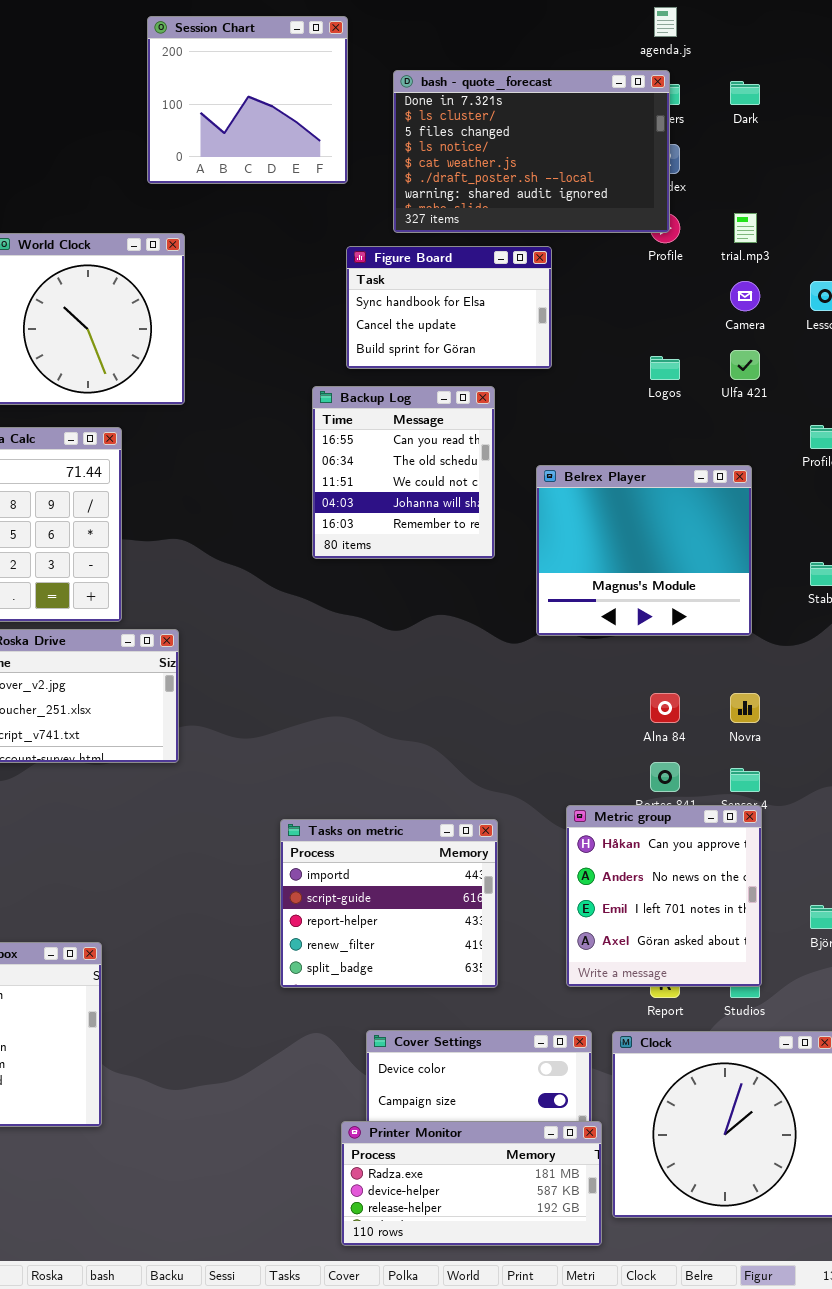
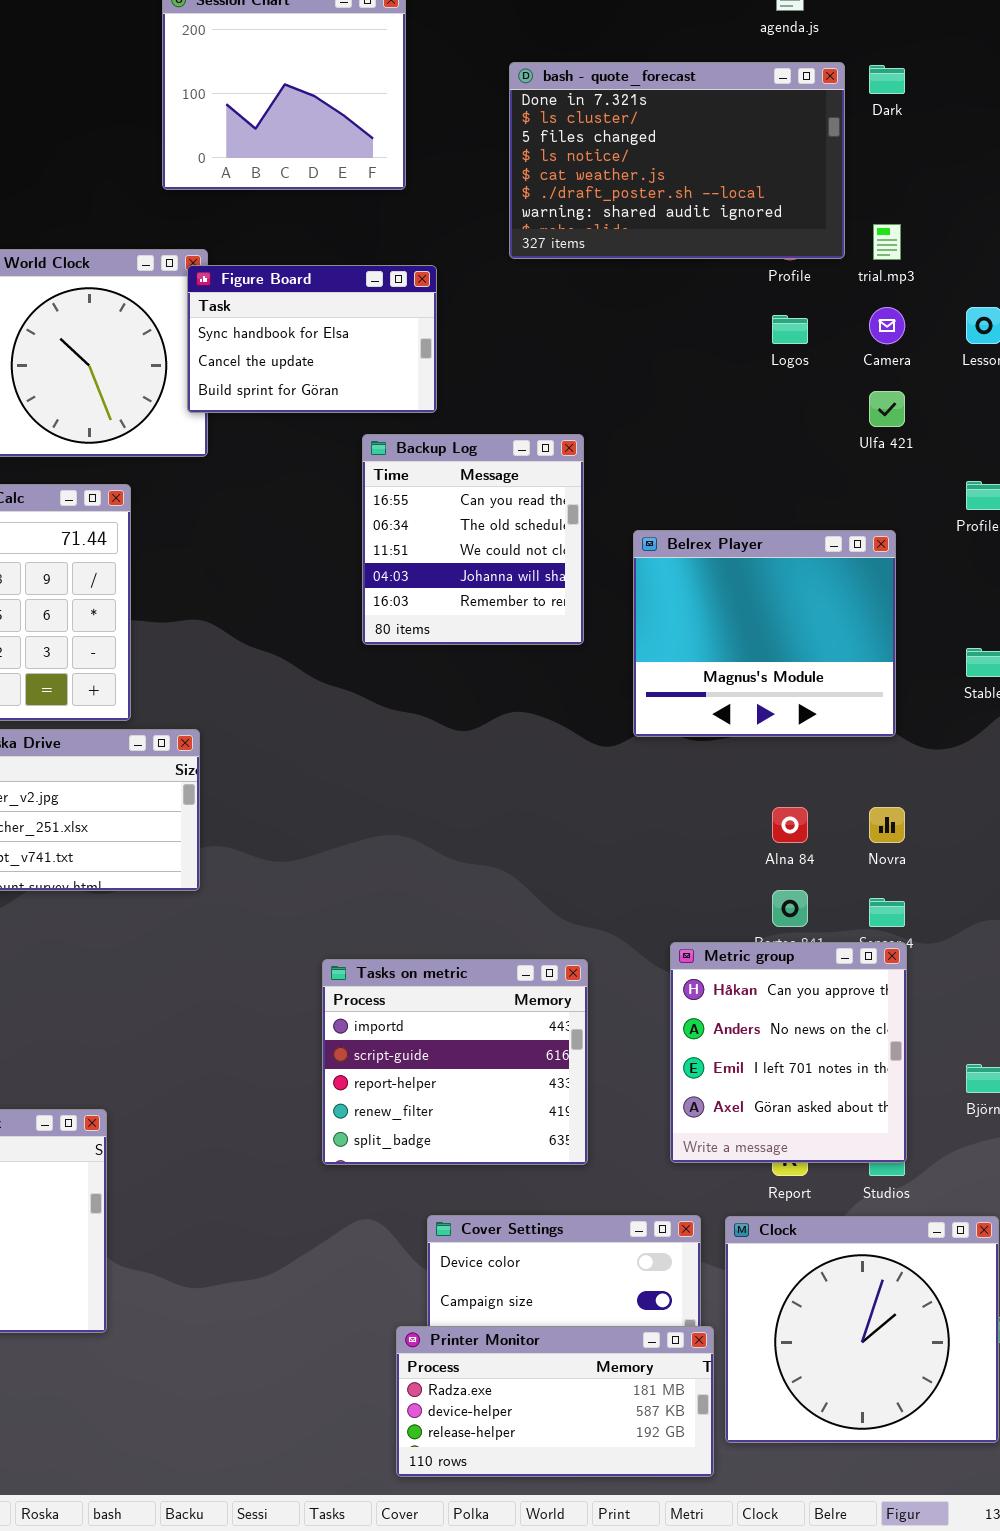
bash - quote_forecast: [393,70,670,233] -> [509,62,845,259], moved
Figure Board: [346,246,552,369] -> [187,265,437,413], moved
Logos: [650,356,680,380] -> [772,315,808,344], moved

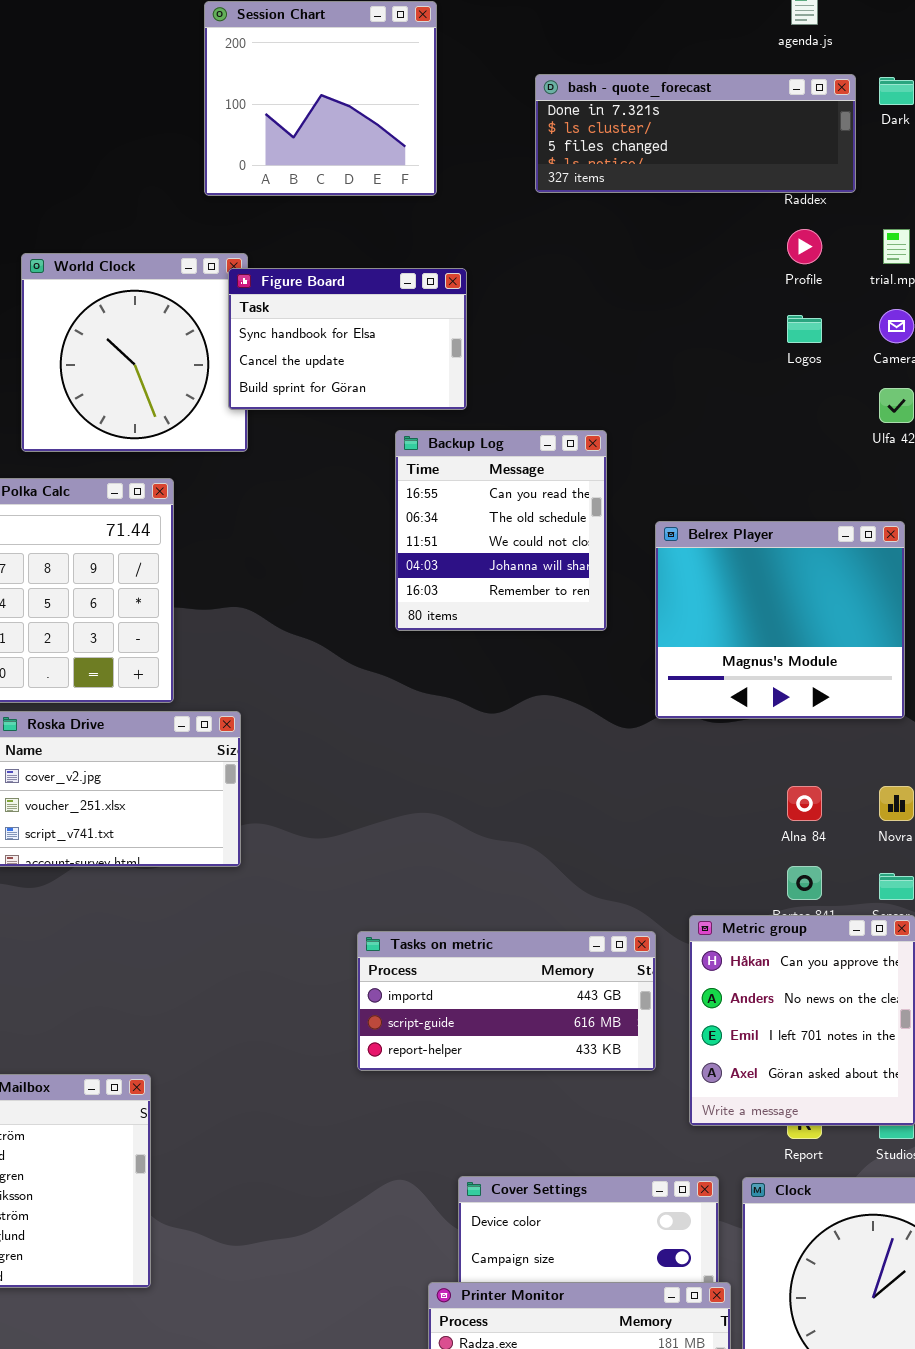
bash - quote_forecast: [509,62,845,259] -> [535,74,856,193], resized
Tasks on metric: [322,959,588,1165] -> [357,931,656,1071], resized

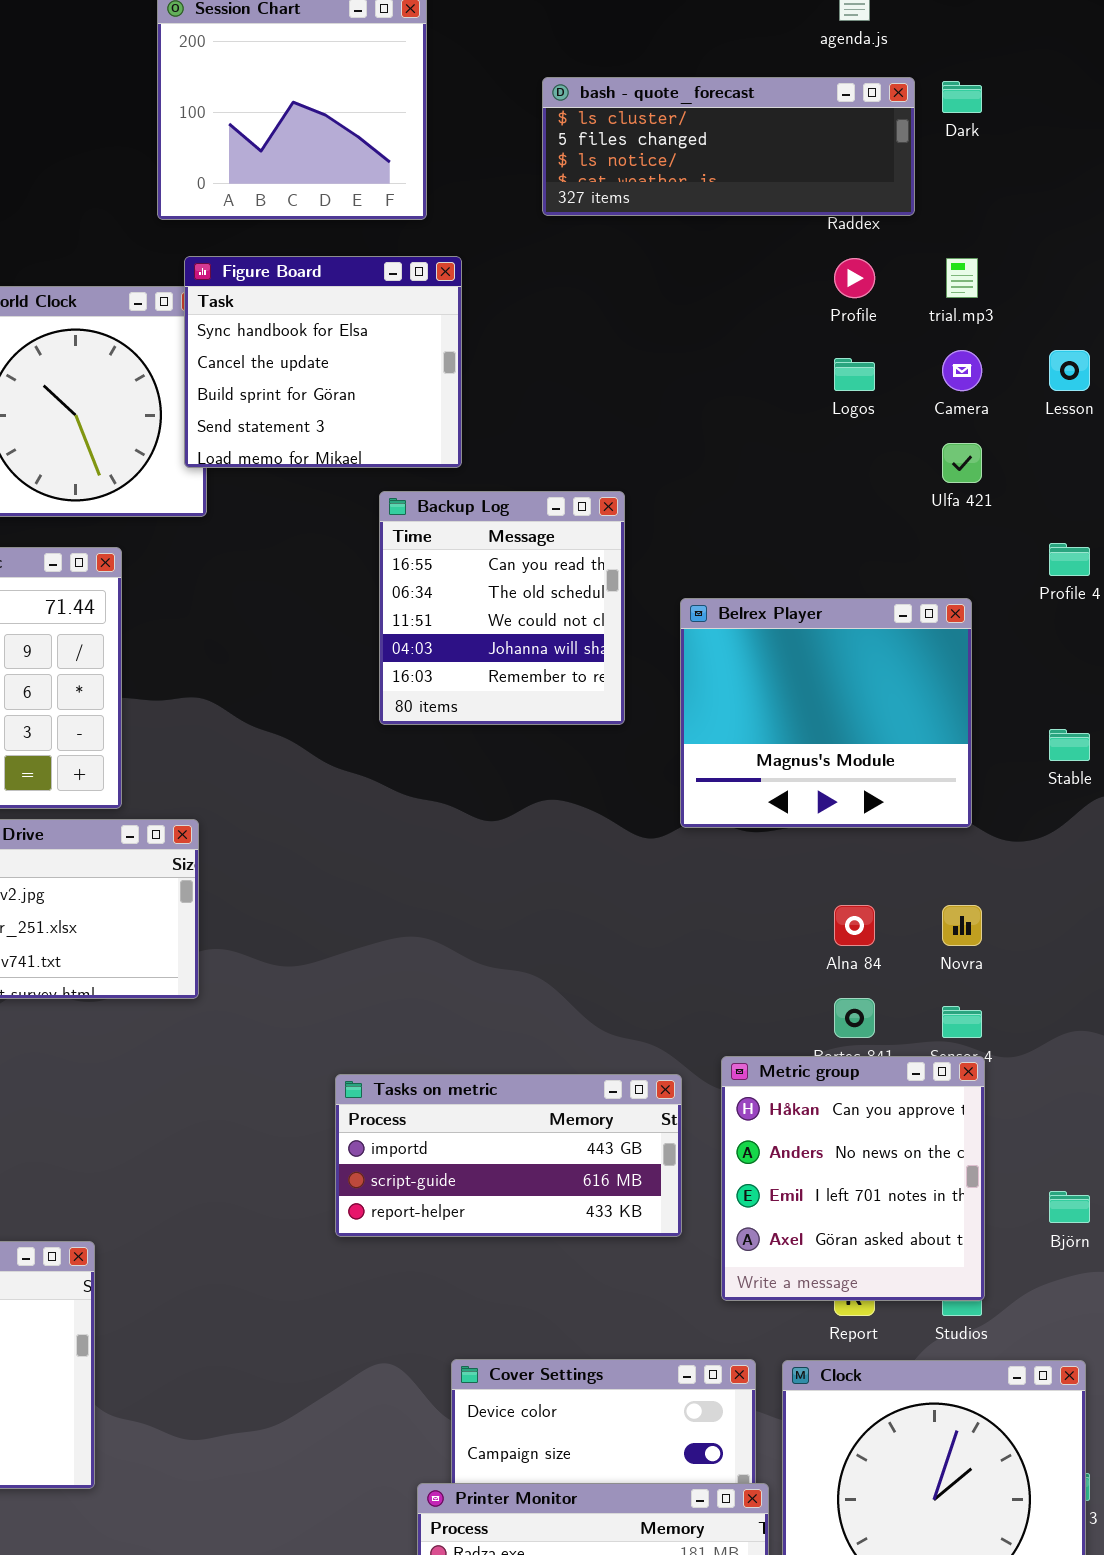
bash - quote_forecast: [535,74,856,193] -> [542,77,915,216], scrolled down 1 row
Figure Board: [228,268,467,410] -> [184,256,462,468], resized

